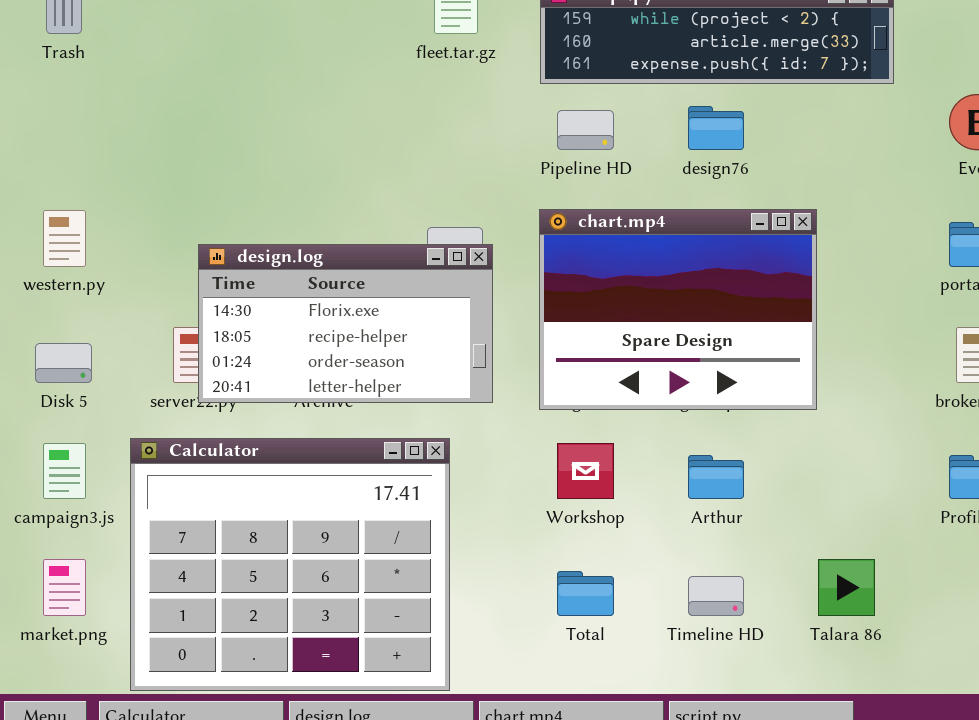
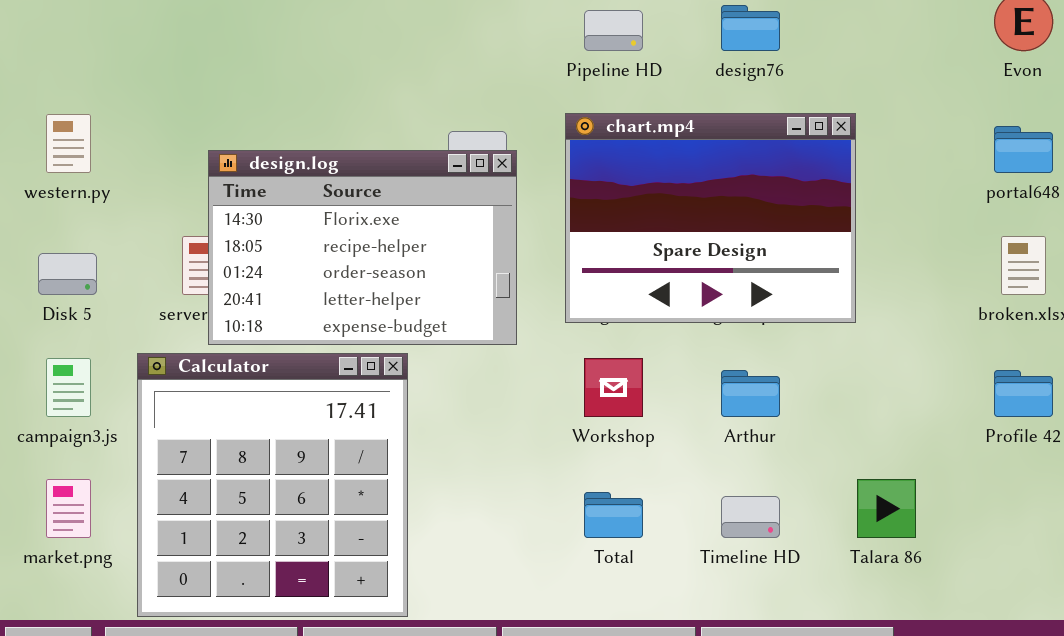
design.log: [198,244,493,403] -> [208,150,517,345], resized
Calculator: [130,438,450,691] -> [137,353,408,617], resized

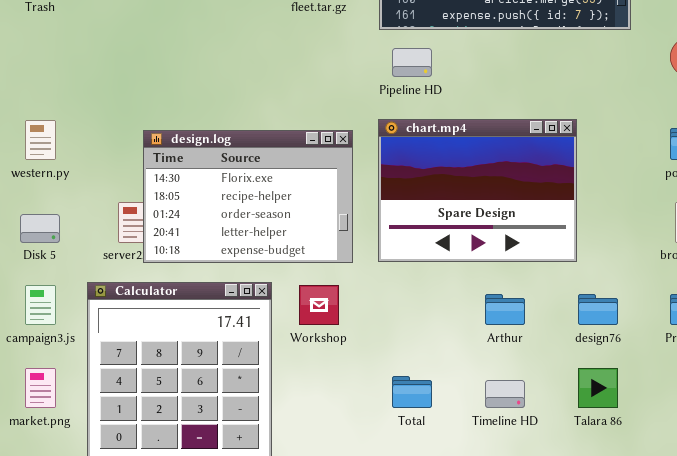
design76: [721,5,780,51] -> [578,294,618,325], moved
design.log: [208,150,517,345] -> [143,130,353,263], moved
Workshop: [584,358,643,417] -> [299,285,339,325], moved

